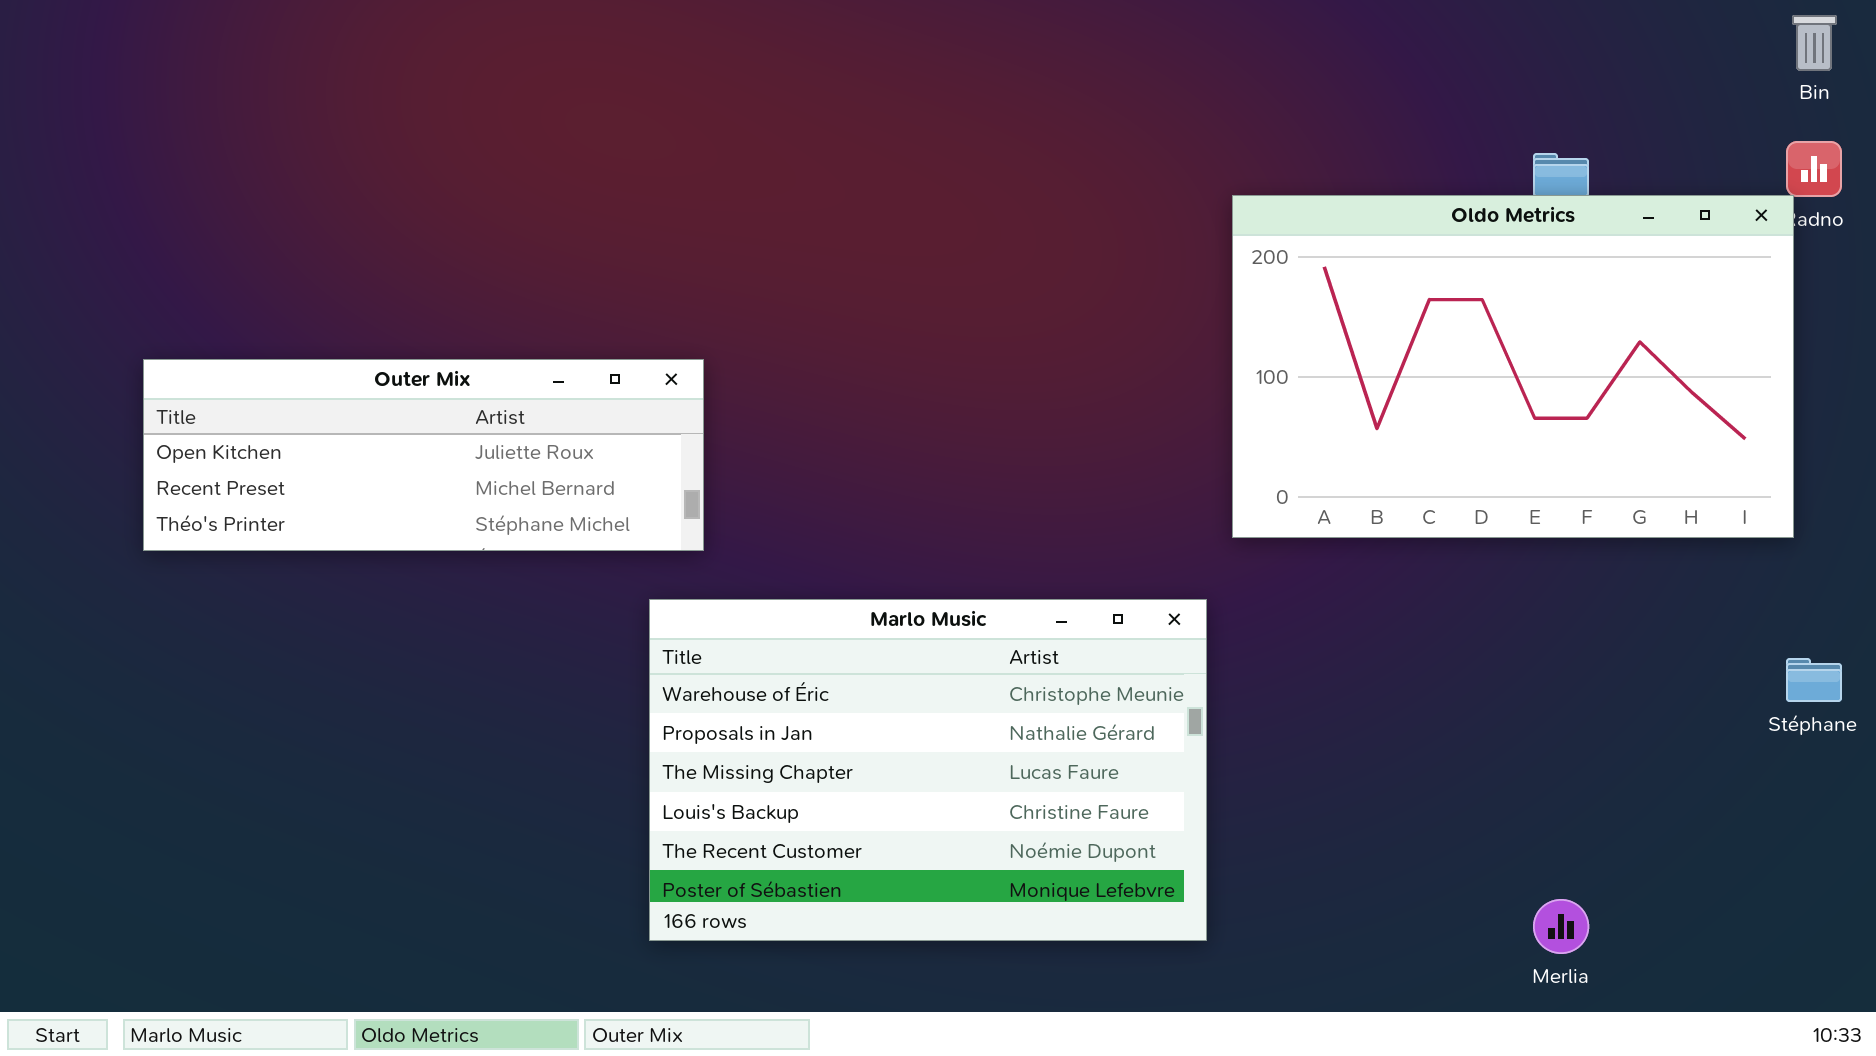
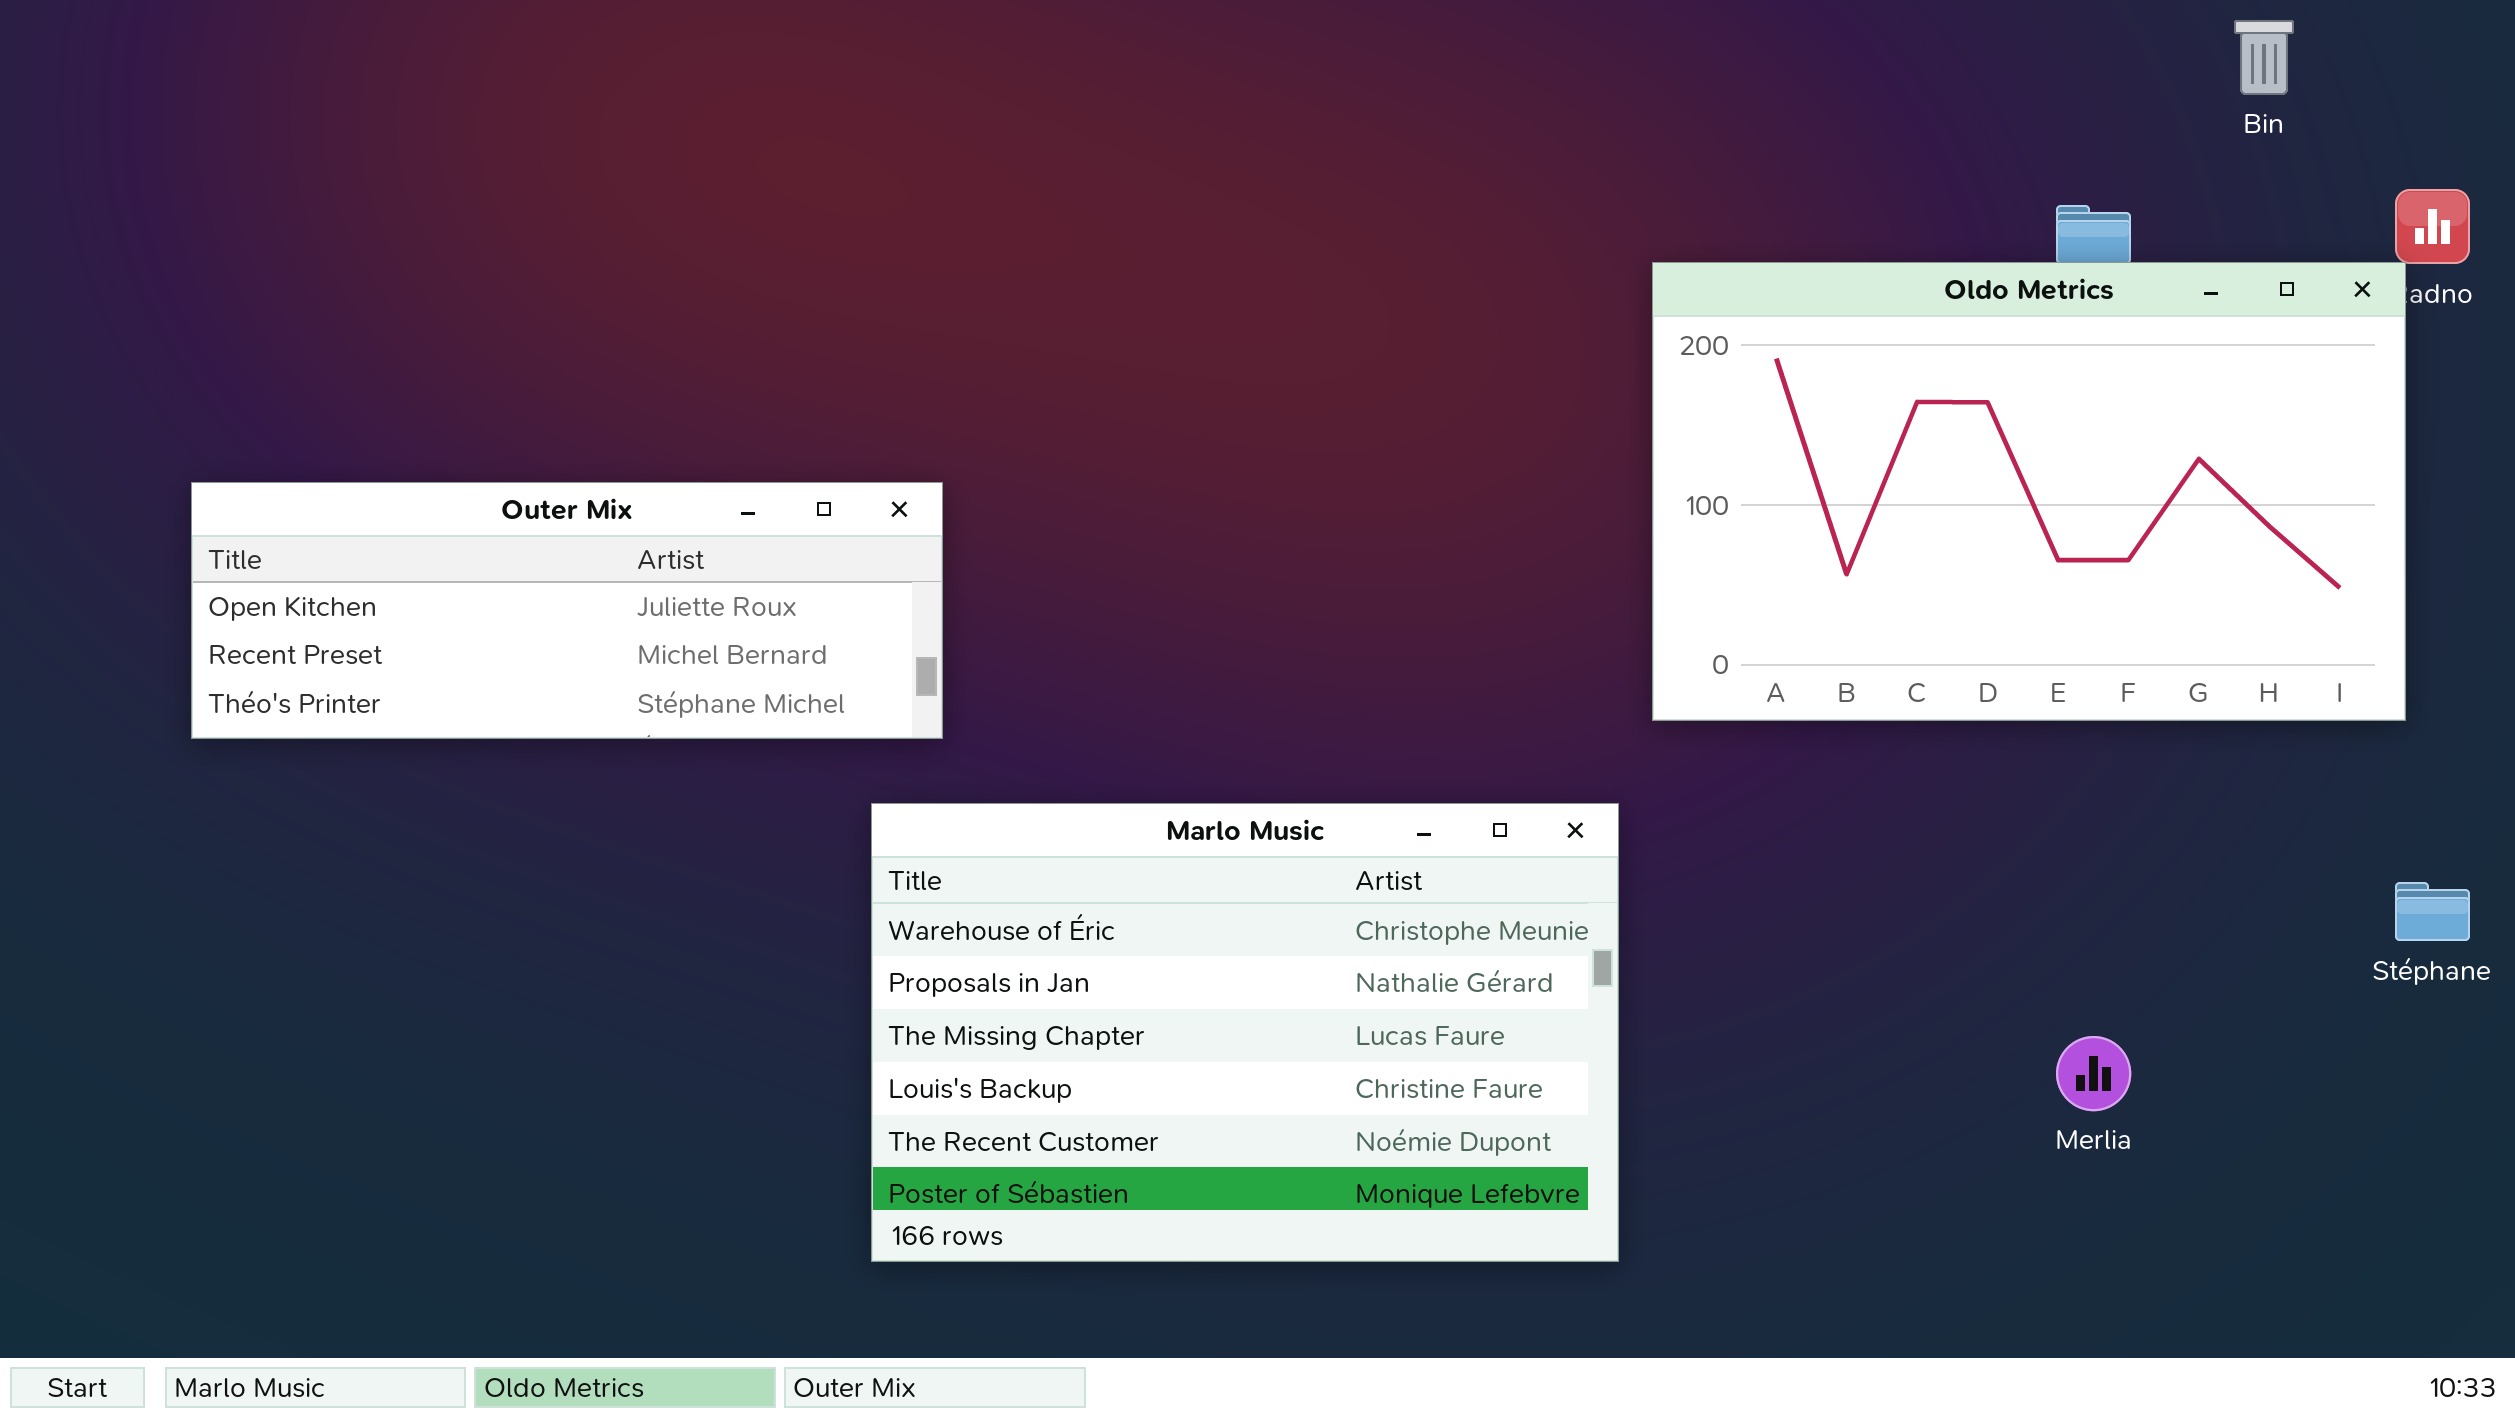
Bin: [1792,15,1837,71] -> [2234,20,2294,95], moved
Merlia: [1533,899,1589,954] -> [2056,1036,2131,1111], moved

